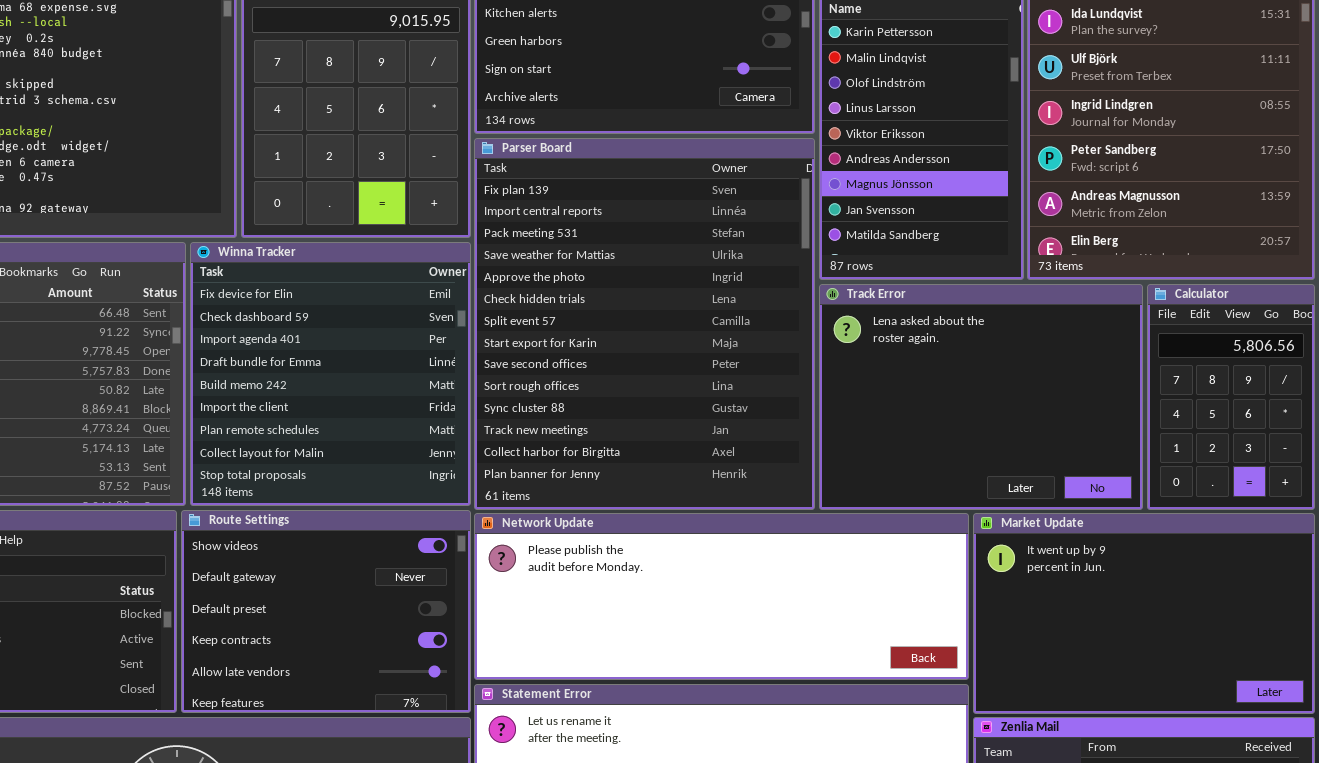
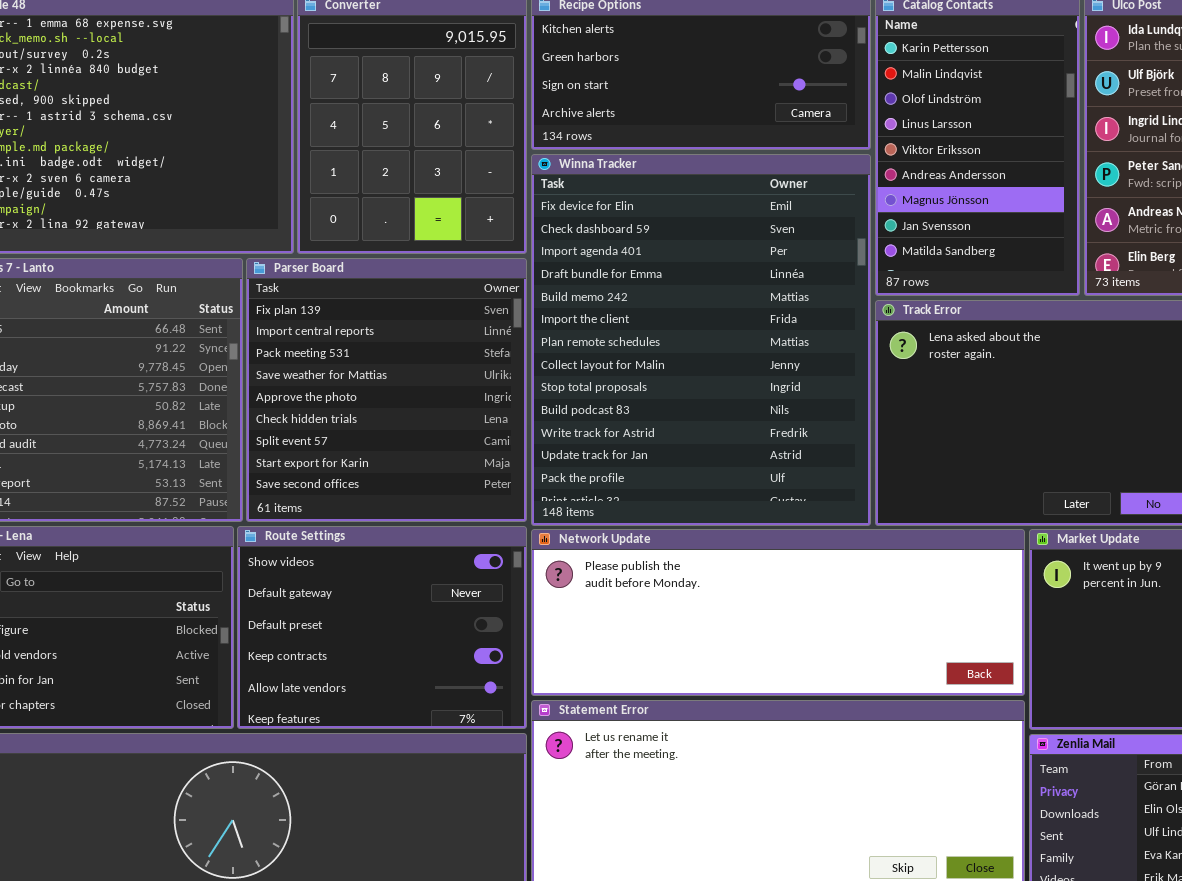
Parser Board: [474,138,815,510] -> [246,258,527,522], moved, resized
Winna Tracker: [190,242,471,506] -> [531,154,871,526], moved, resized

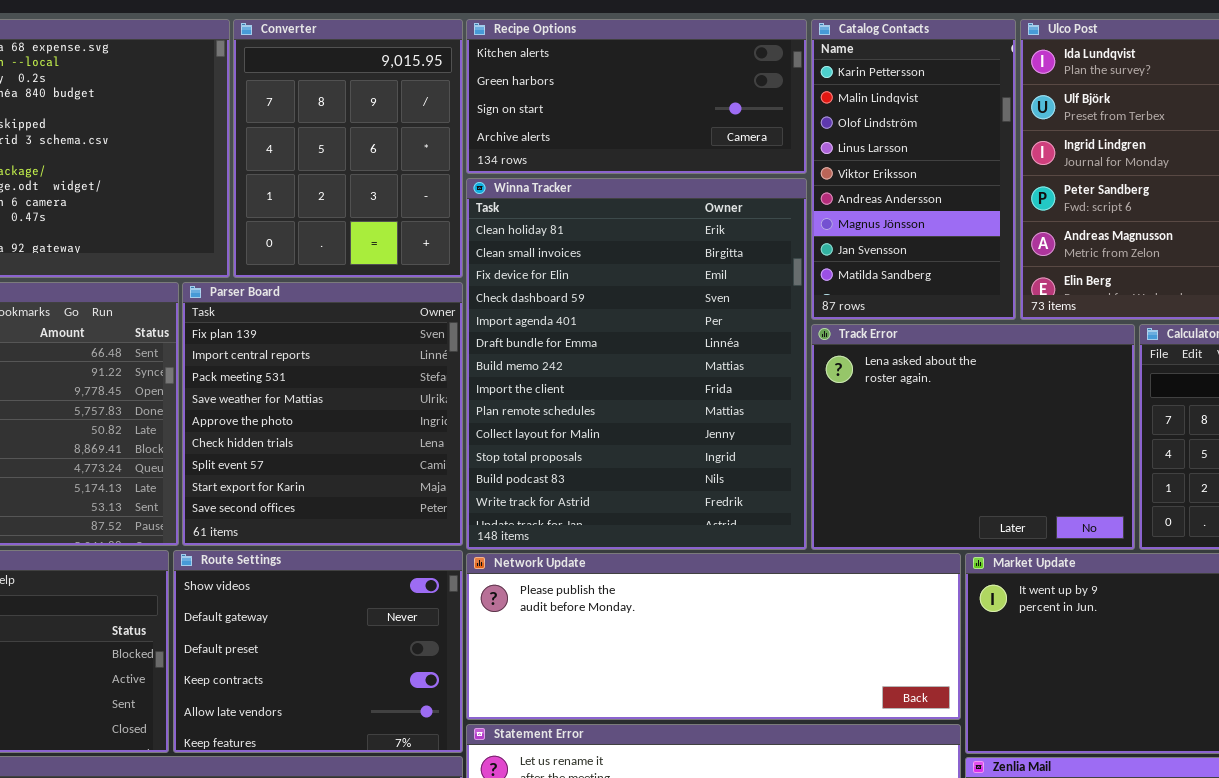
Winna Tracker: [531,154,871,526] -> [466,178,807,550], scrolled up 2 rows

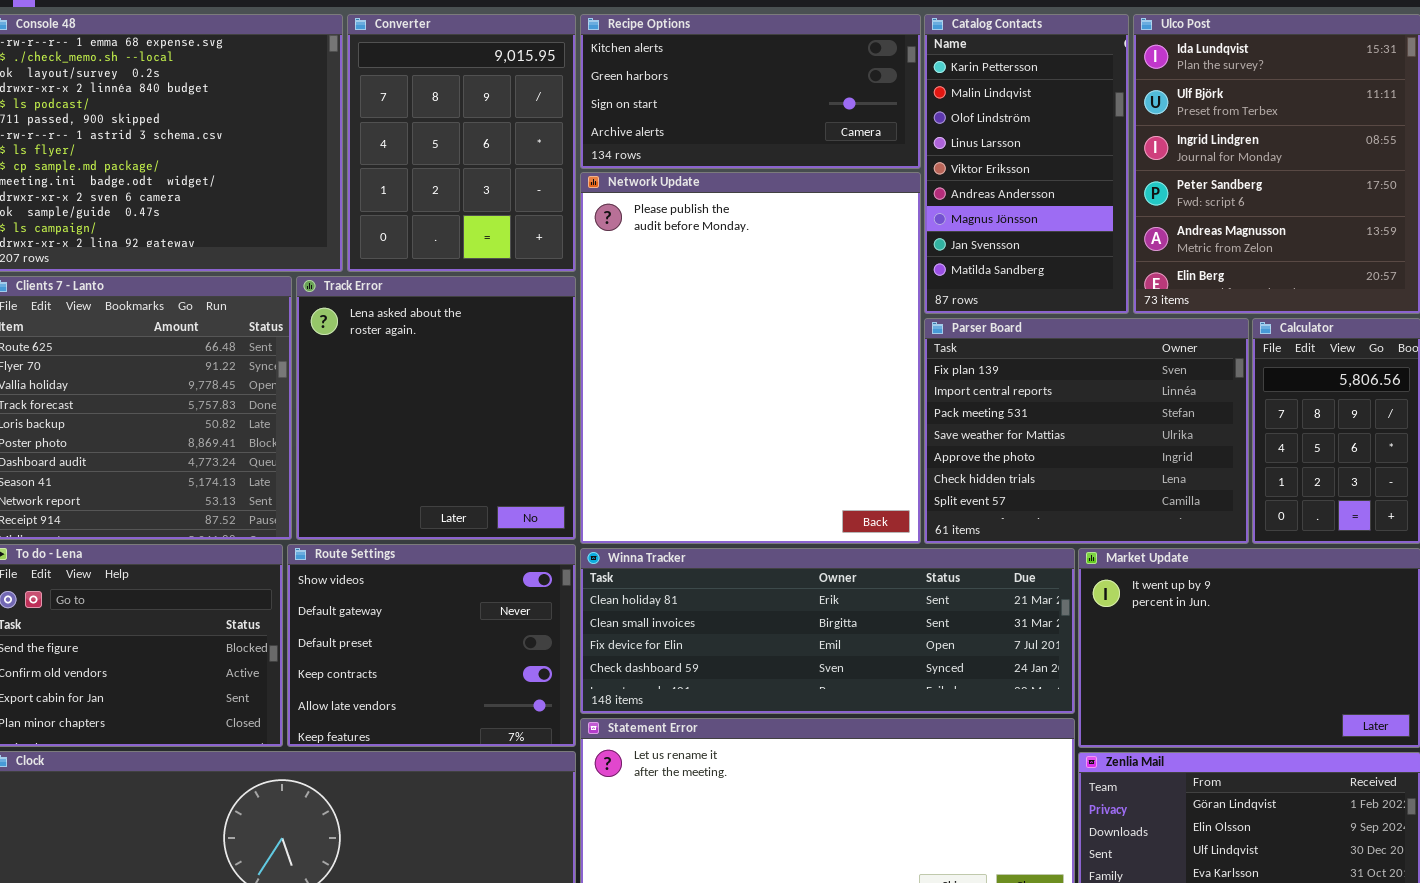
Winna Tracker: [466,178,807,550] -> [580,548,1075,714], moved, resized
Parser Board: [182,282,463,546] -> [924,318,1249,544], moved, resized
Track Error: [811,324,1135,550] -> [296,276,576,540], moved, resized
Network Update: [466,553,961,720] -> [580,172,921,544], moved, resized

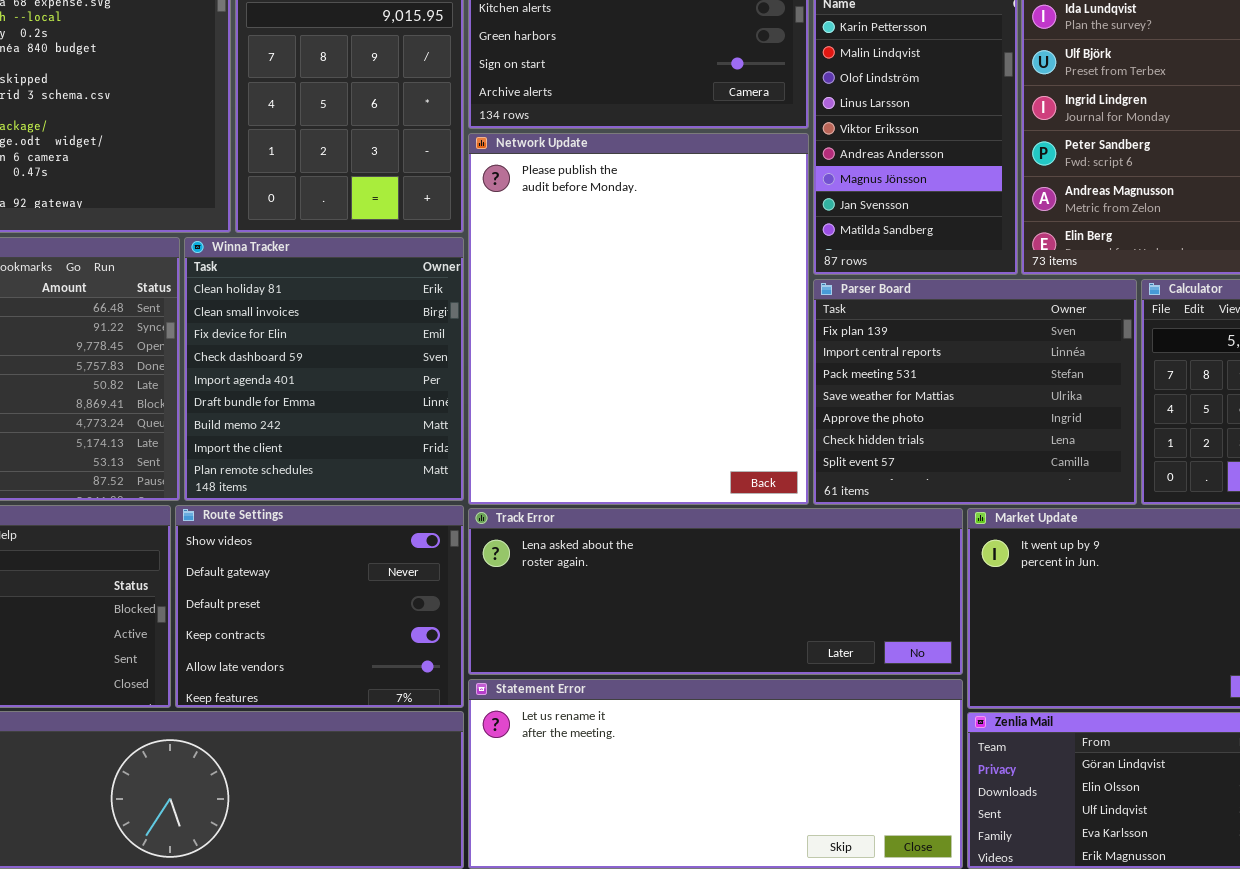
Track Error: [296,276,576,540] -> [468,508,963,675], moved, resized
Winna Tracker: [580,548,1075,714] -> [184,237,464,501], moved, resized

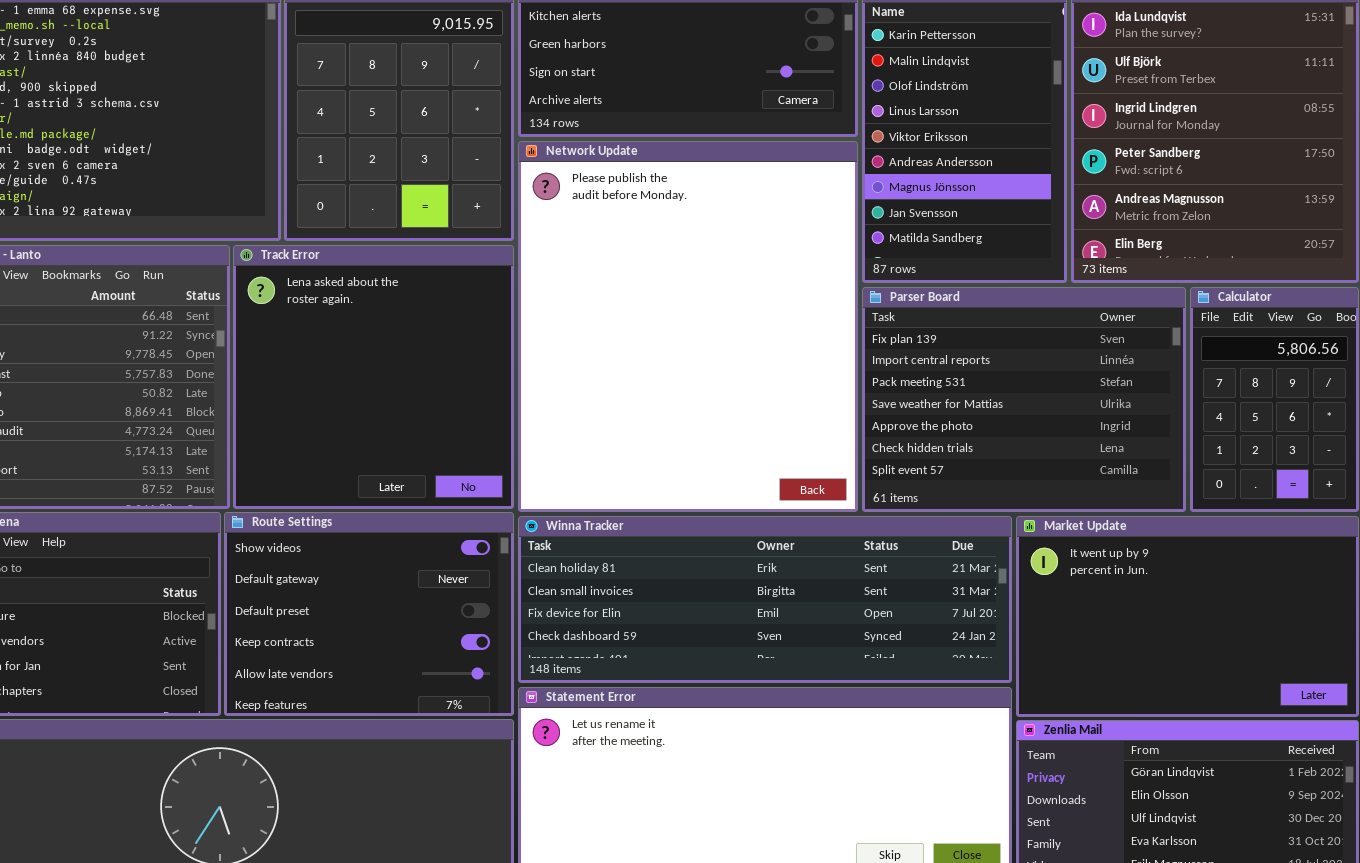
Winna Tracker: [184,237,464,501] -> [518,516,1012,683], moved, resized
Track Error: [468,508,963,675] -> [233,245,514,509], moved, resized

